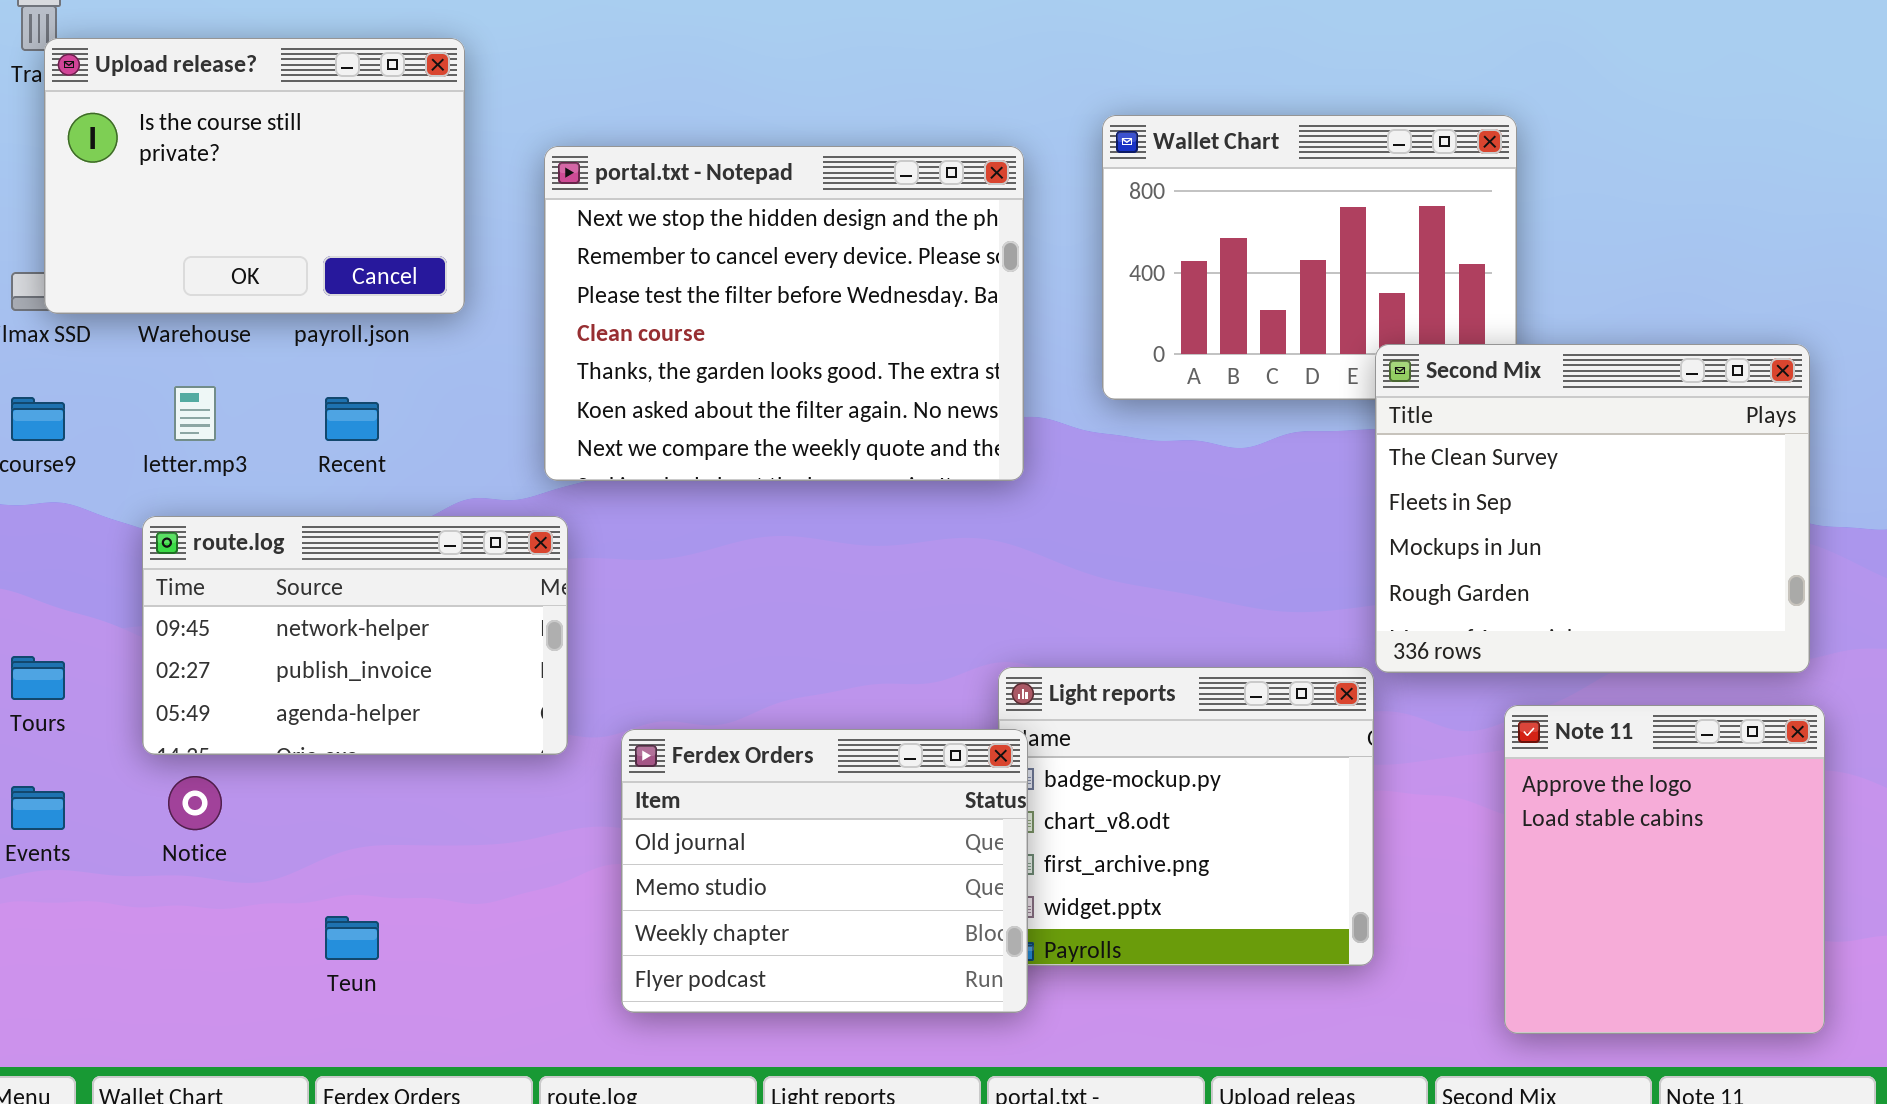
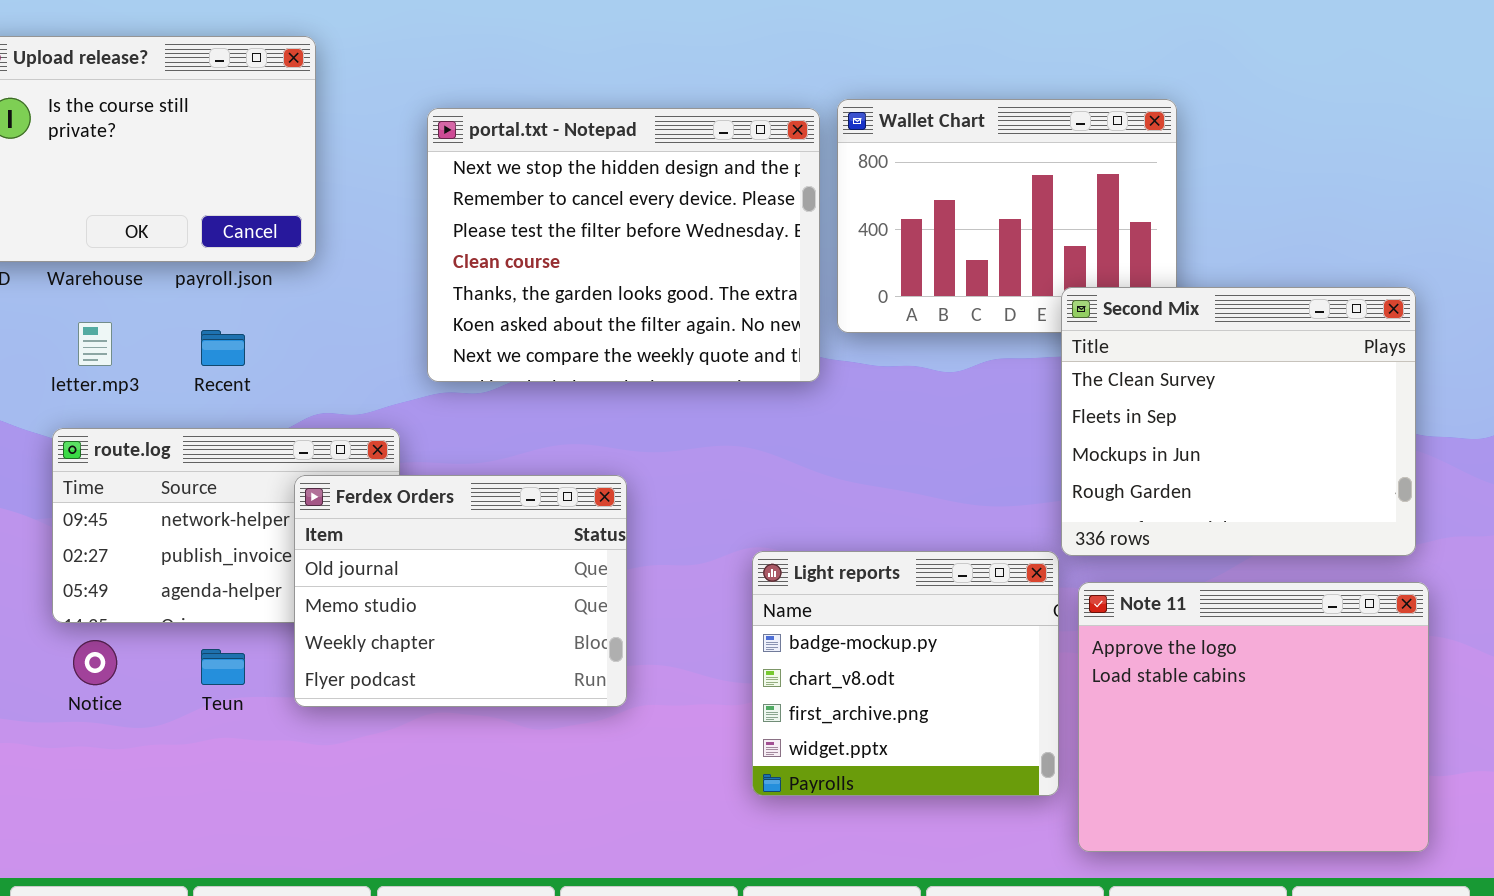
portal.txt - Notepad: [544,146,1024,481] -> [427,108,820,382], moved
Note 11: [1504,705,1825,1034] -> [1078,582,1429,852], resized
Ferdex Orders: [621,729,1028,1013] -> [294,475,627,707], moved
Teun: [325,916,379,960] -> [201,649,245,685], moved

